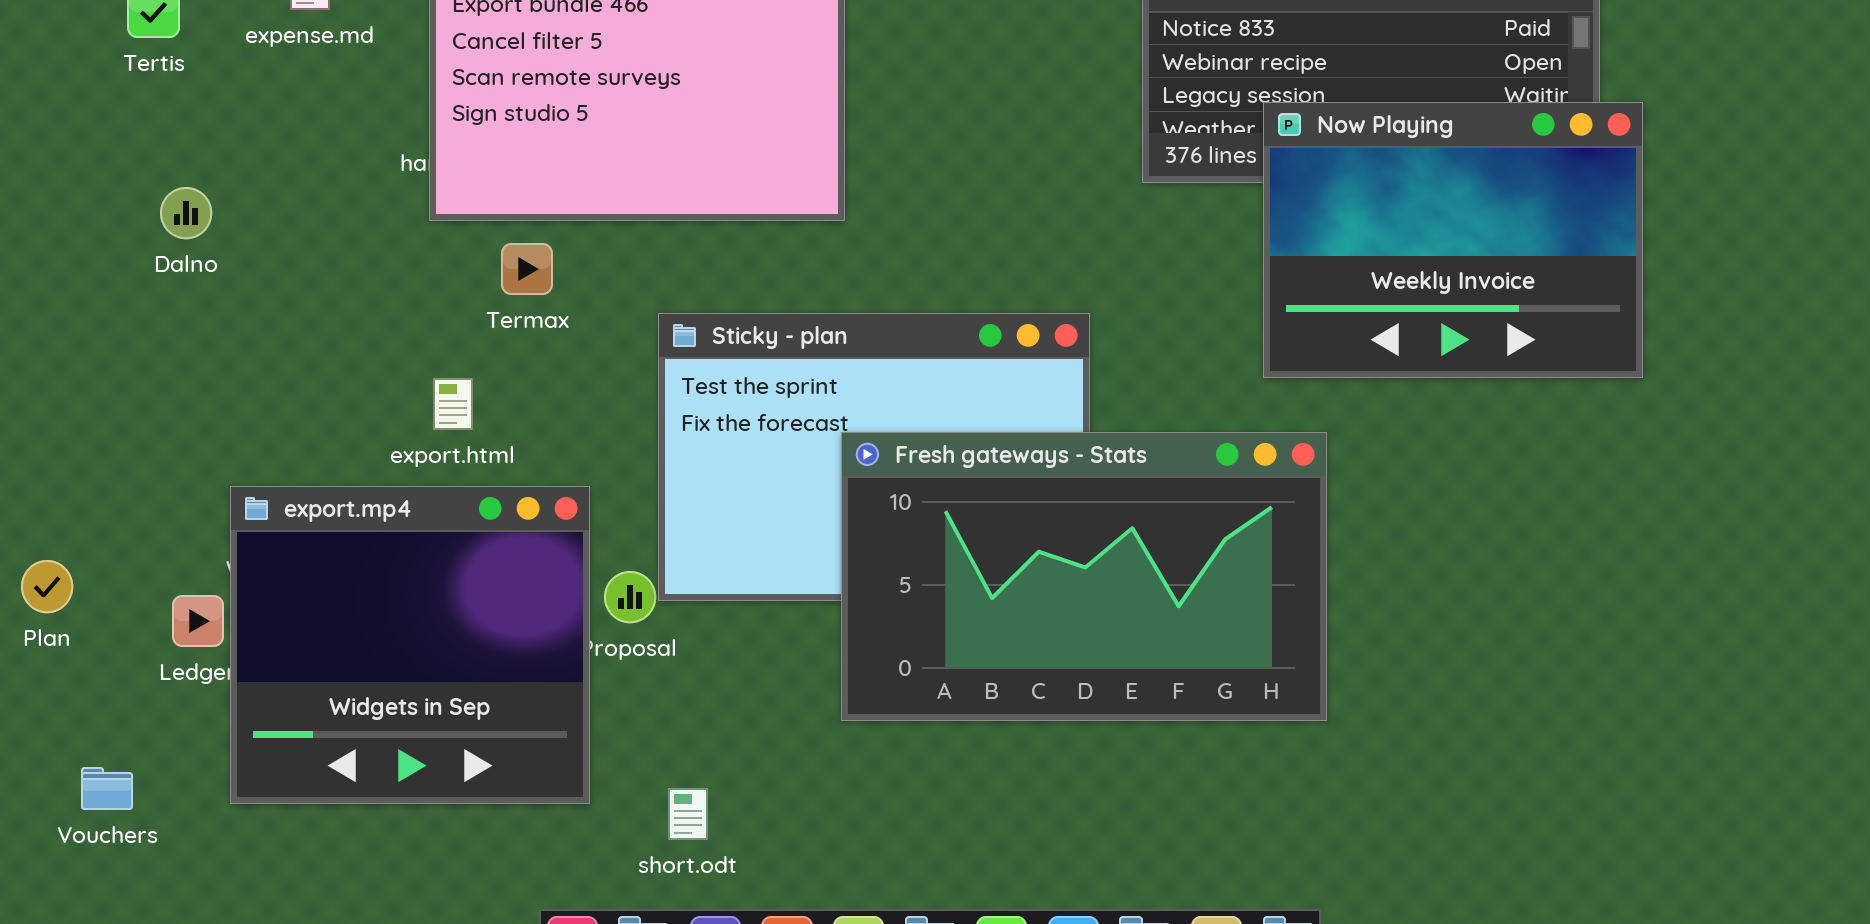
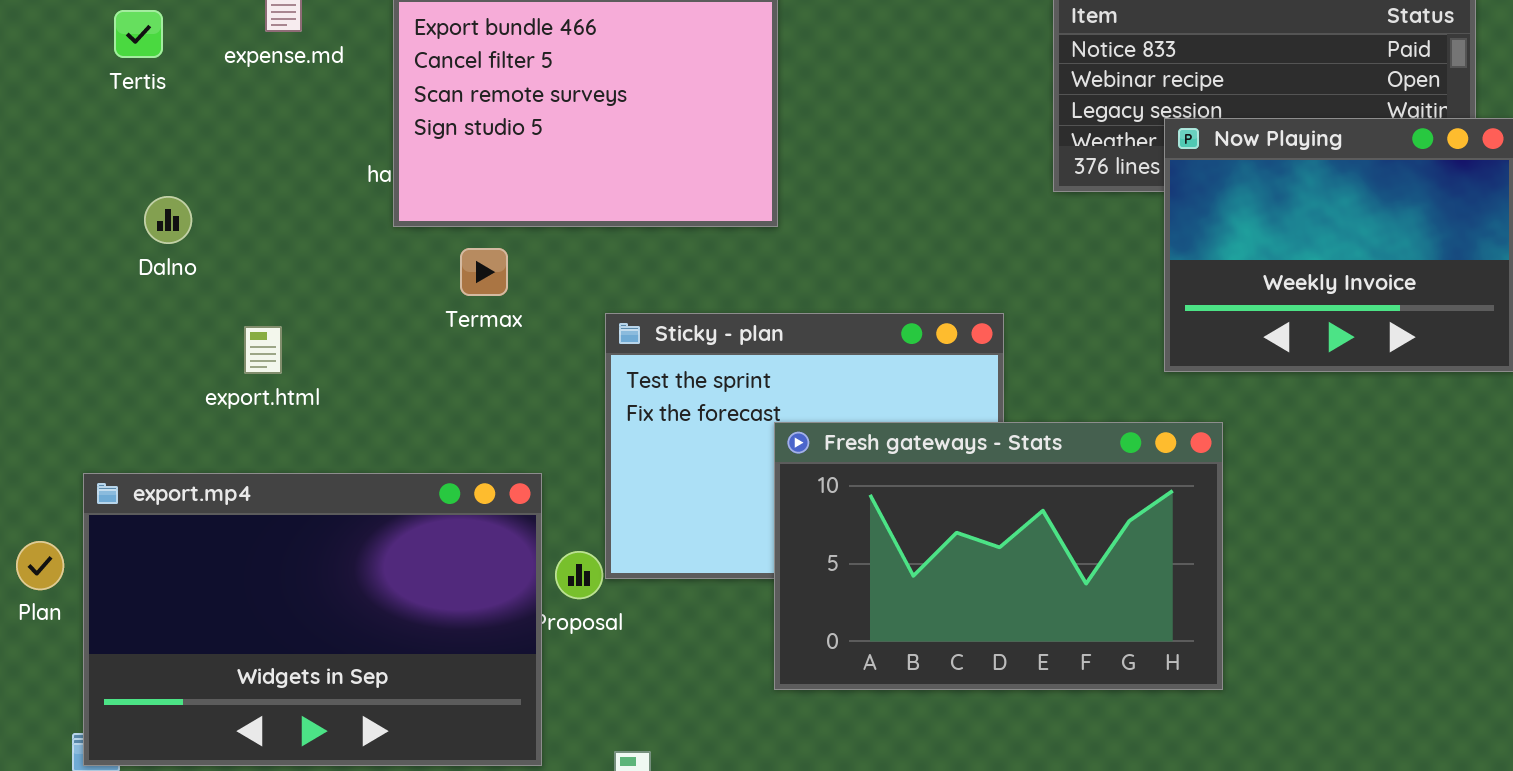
export.html: [433,378,473,430] -> [244,326,282,374], moved
export.mp4: [230,486,590,804] -> [83,473,542,766], resized

